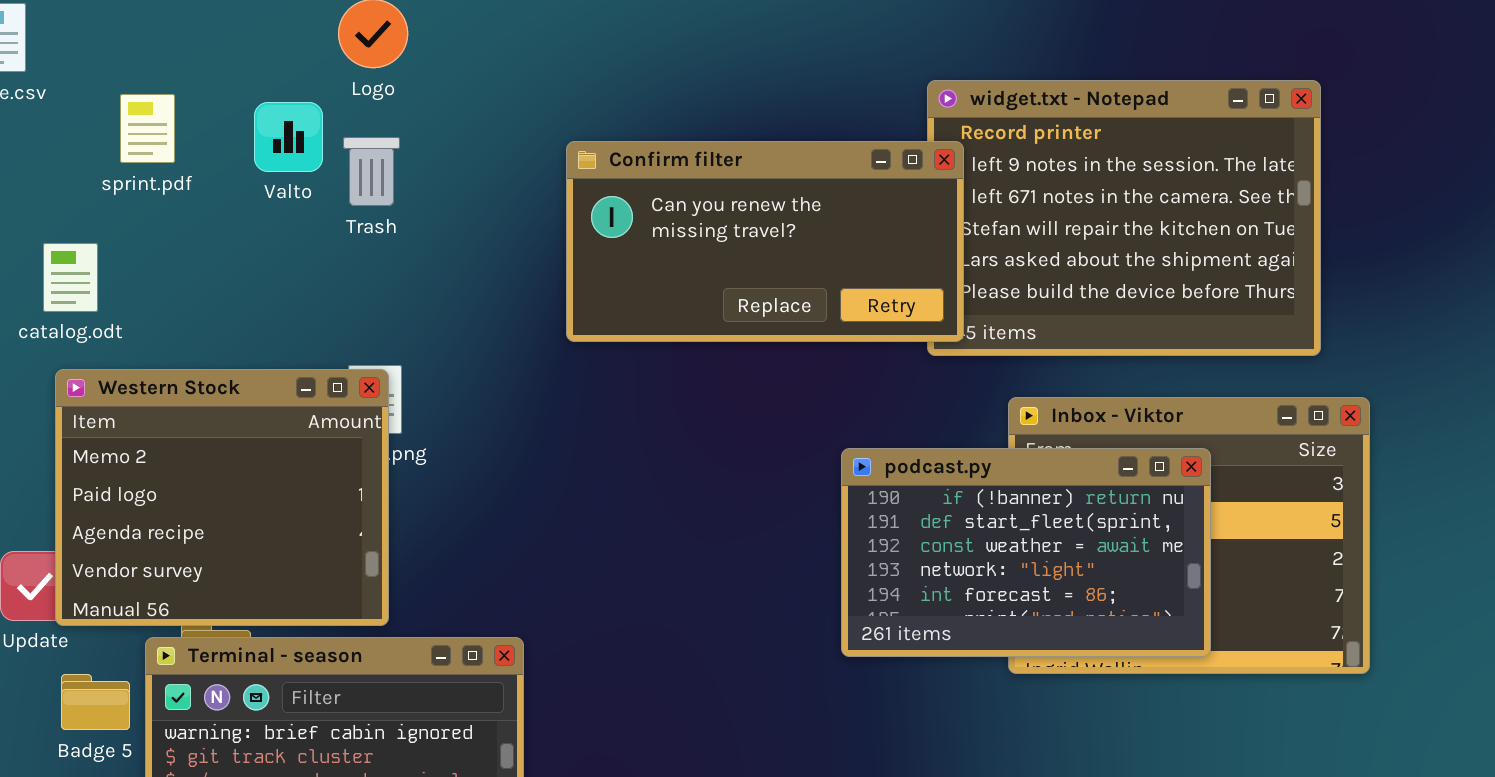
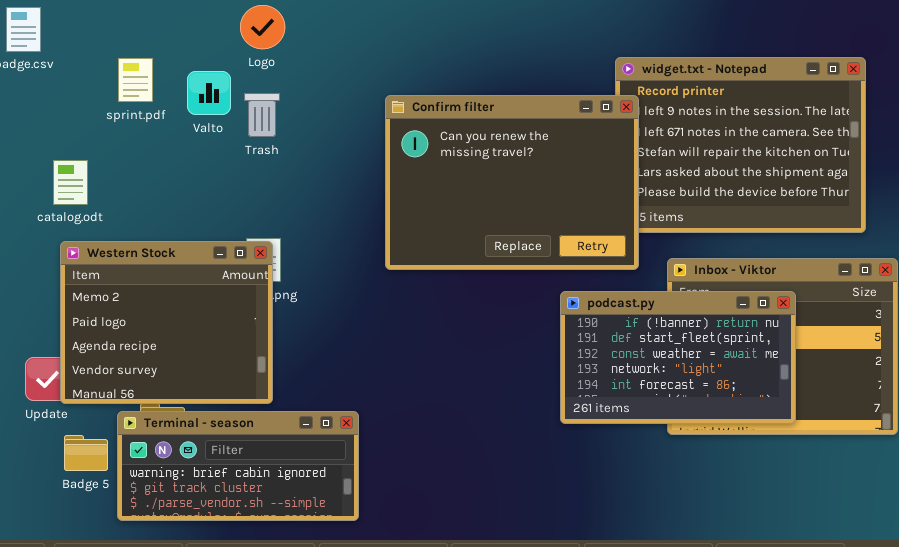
sprint.pdf: [120,94,175,163] -> [118,58,153,102], moved
Confirm filter: [566,141,964,342] -> [385,95,639,270], resized

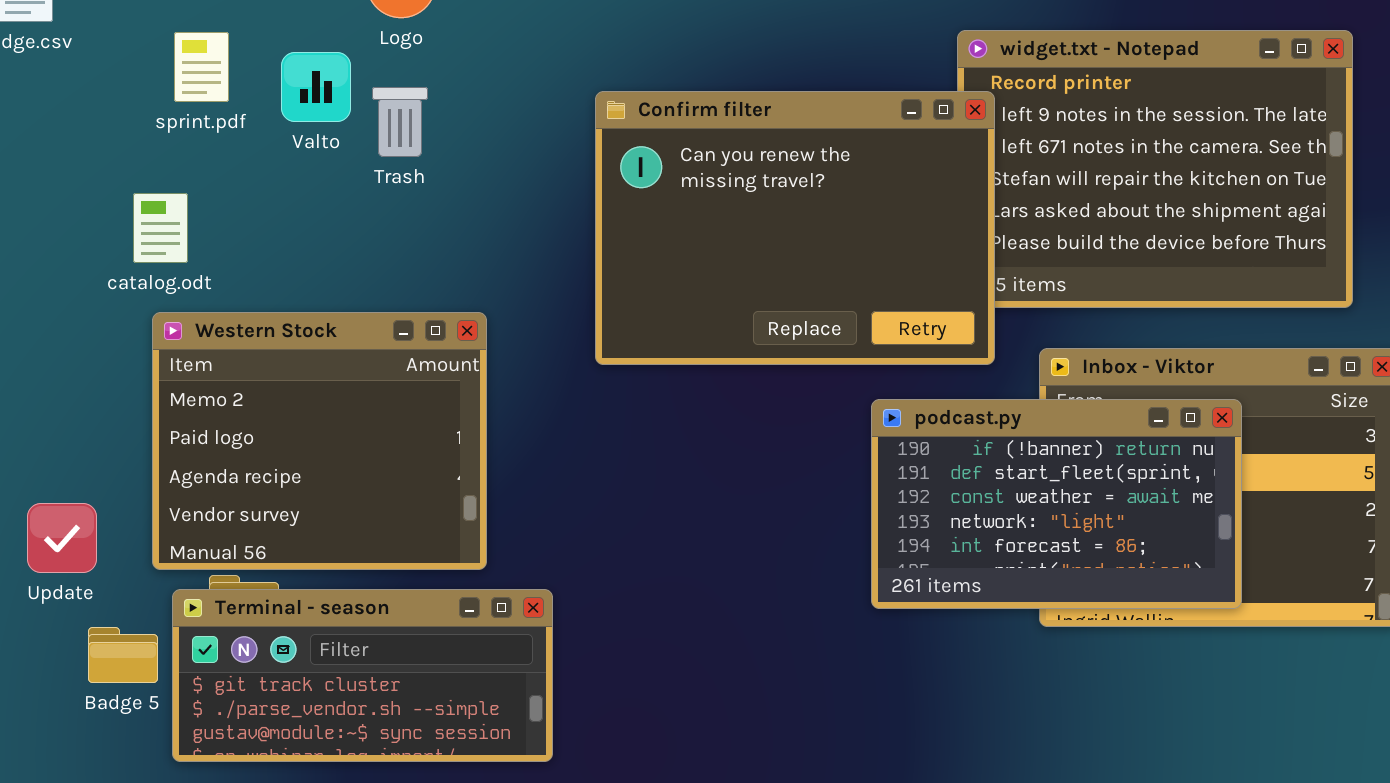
catalog.odt: [53,160,88,205] -> [133,193,188,263], moved
Western Stock: [60,241,273,404] -> [152,312,487,570], moved
Terminal - season: [117,411,359,521] -> [172,589,553,762], scrolled down 1 row

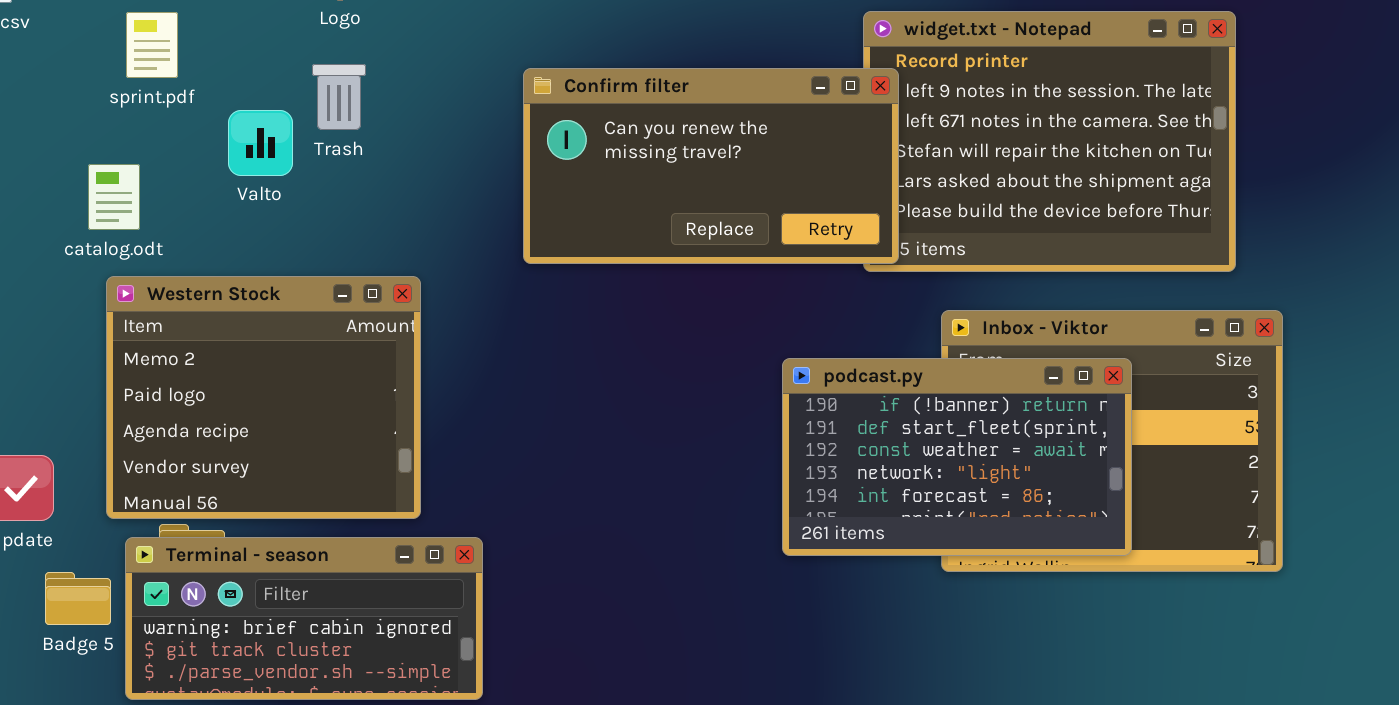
Valto: [281,52,351,122] -> [228,110,293,176], moved
Confirm filter: [595,91,995,365] -> [523,68,899,264], resized
Terminal - season: [172,589,553,762] -> [125,537,483,700], scrolled up 1 row

